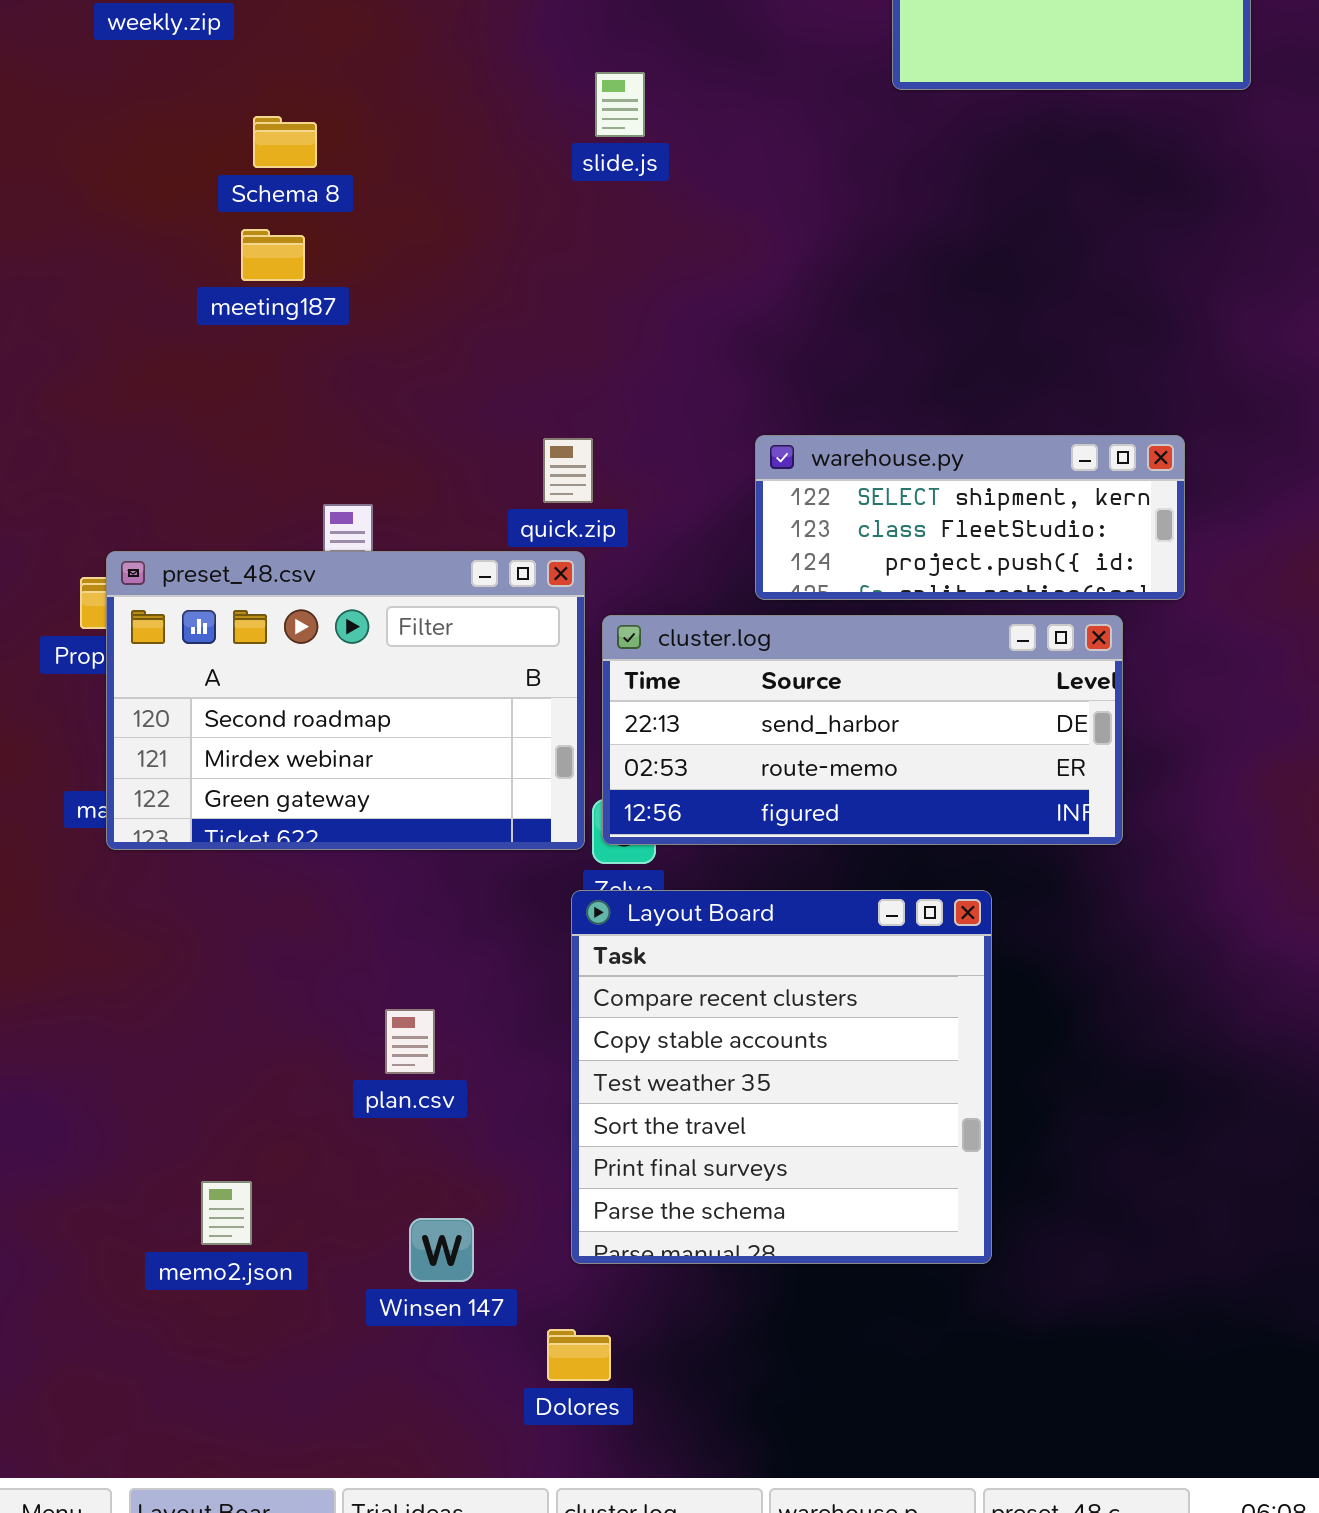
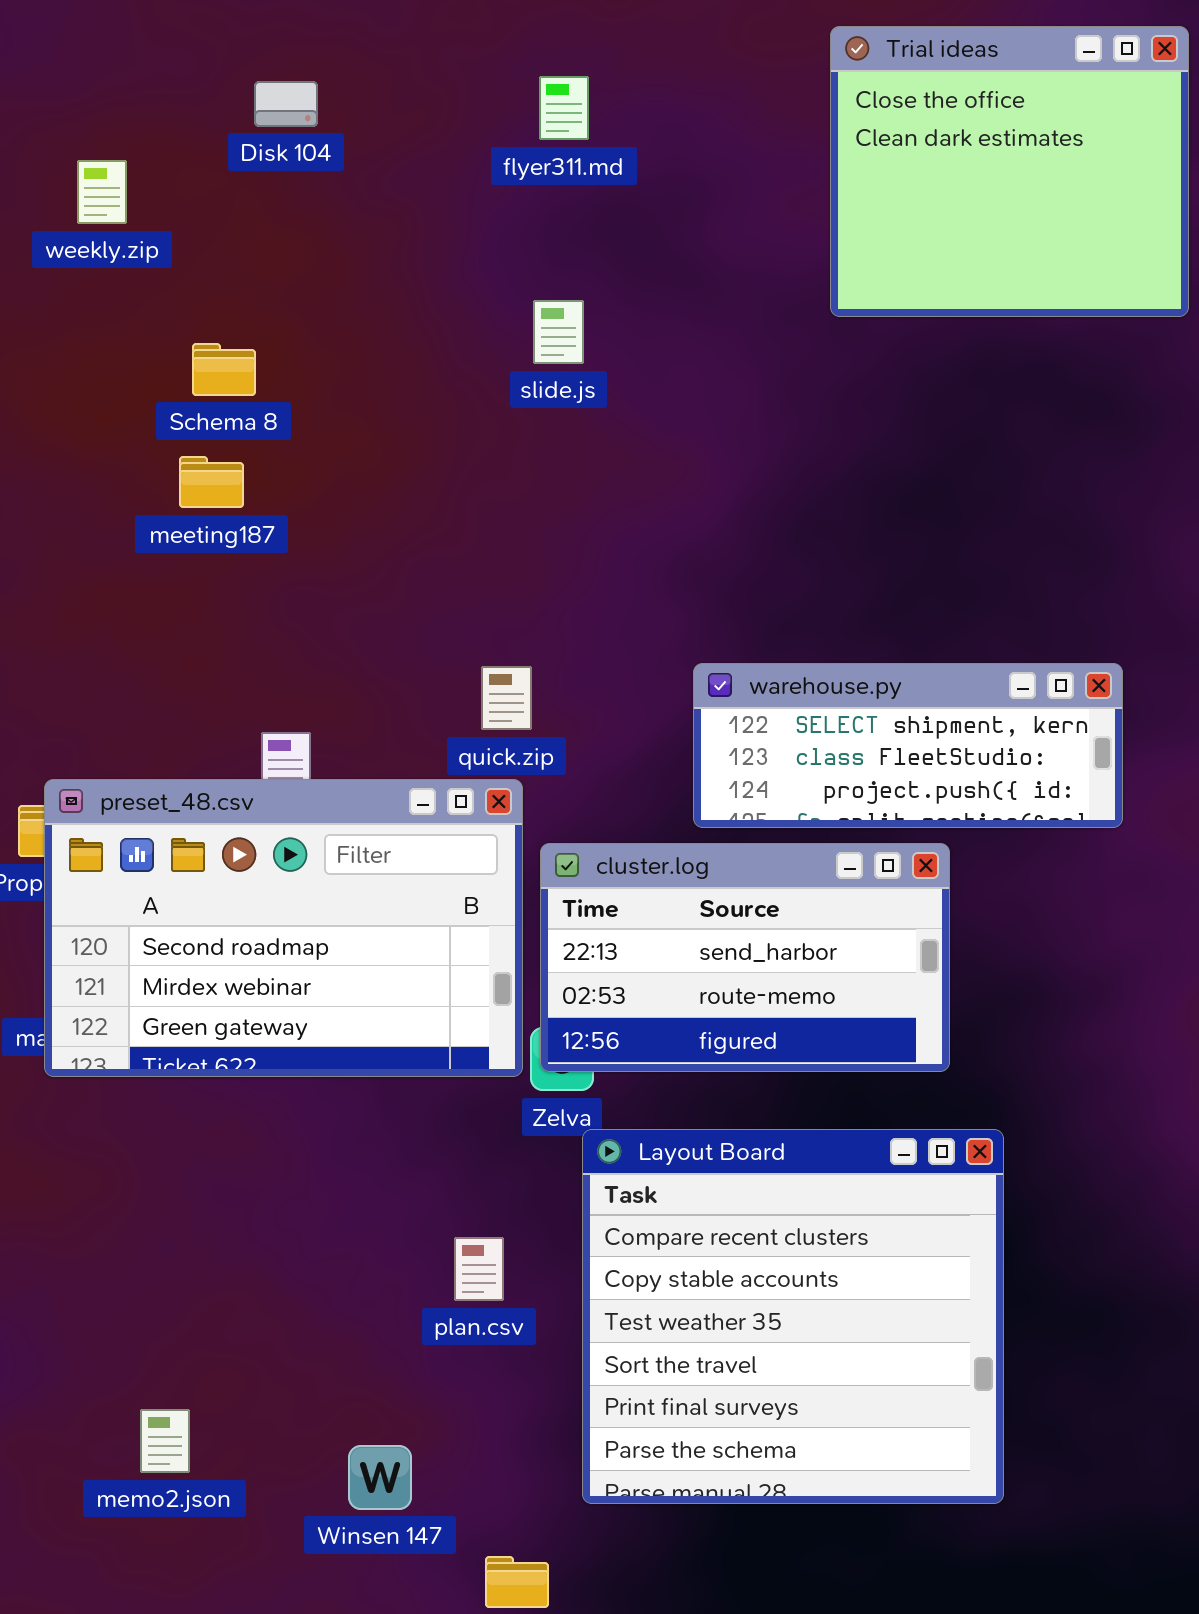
cluster.log: [602,615,1123,845] -> [540,843,950,1072], resized
Layout Board: [571,890,992,1264] -> [582,1129,1004,1504], moved
plan.csv: [385,1009,435,1074] -> [454,1237,504,1301], moved

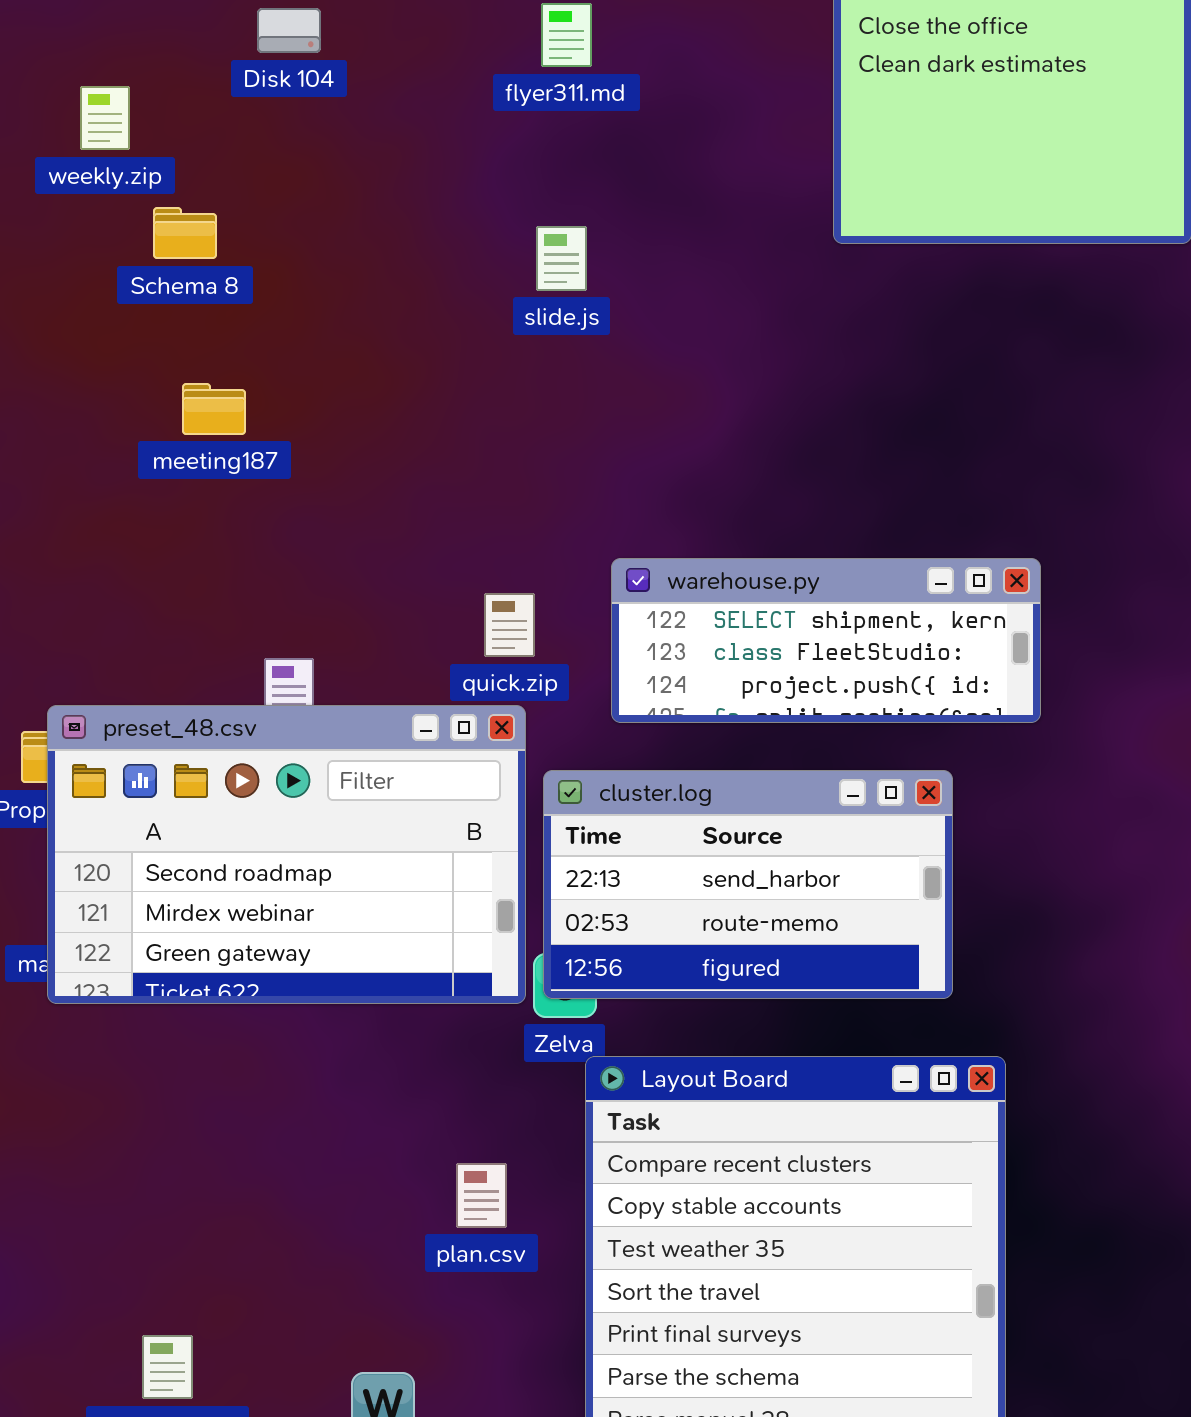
Schema 8: [192,343,256,396] -> [153,207,217,259], moved
warehouse.py: [693,663,1123,828] -> [611,558,1041,723], moved

